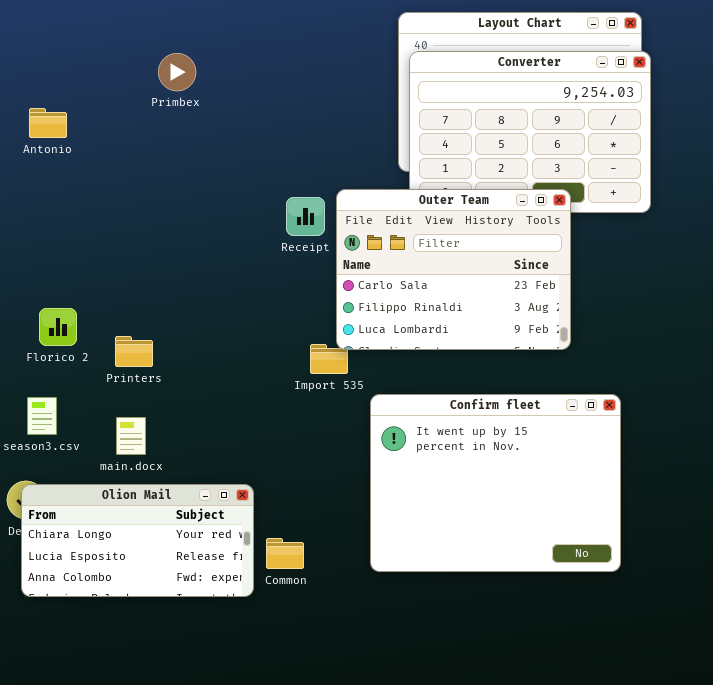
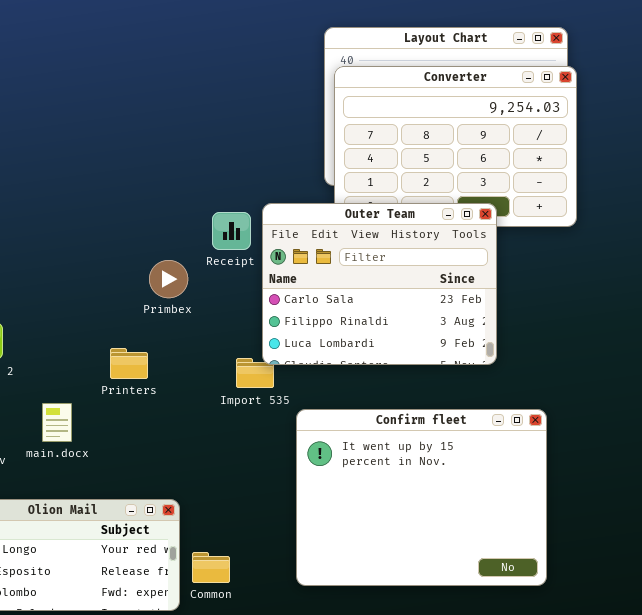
Primbex: [158,53,196,91] -> [149,260,188,298], moved
Printers: [115,336,153,367] -> [110,348,148,379], moved
main.docx: [116,417,146,455] -> [42,403,72,442], moved

